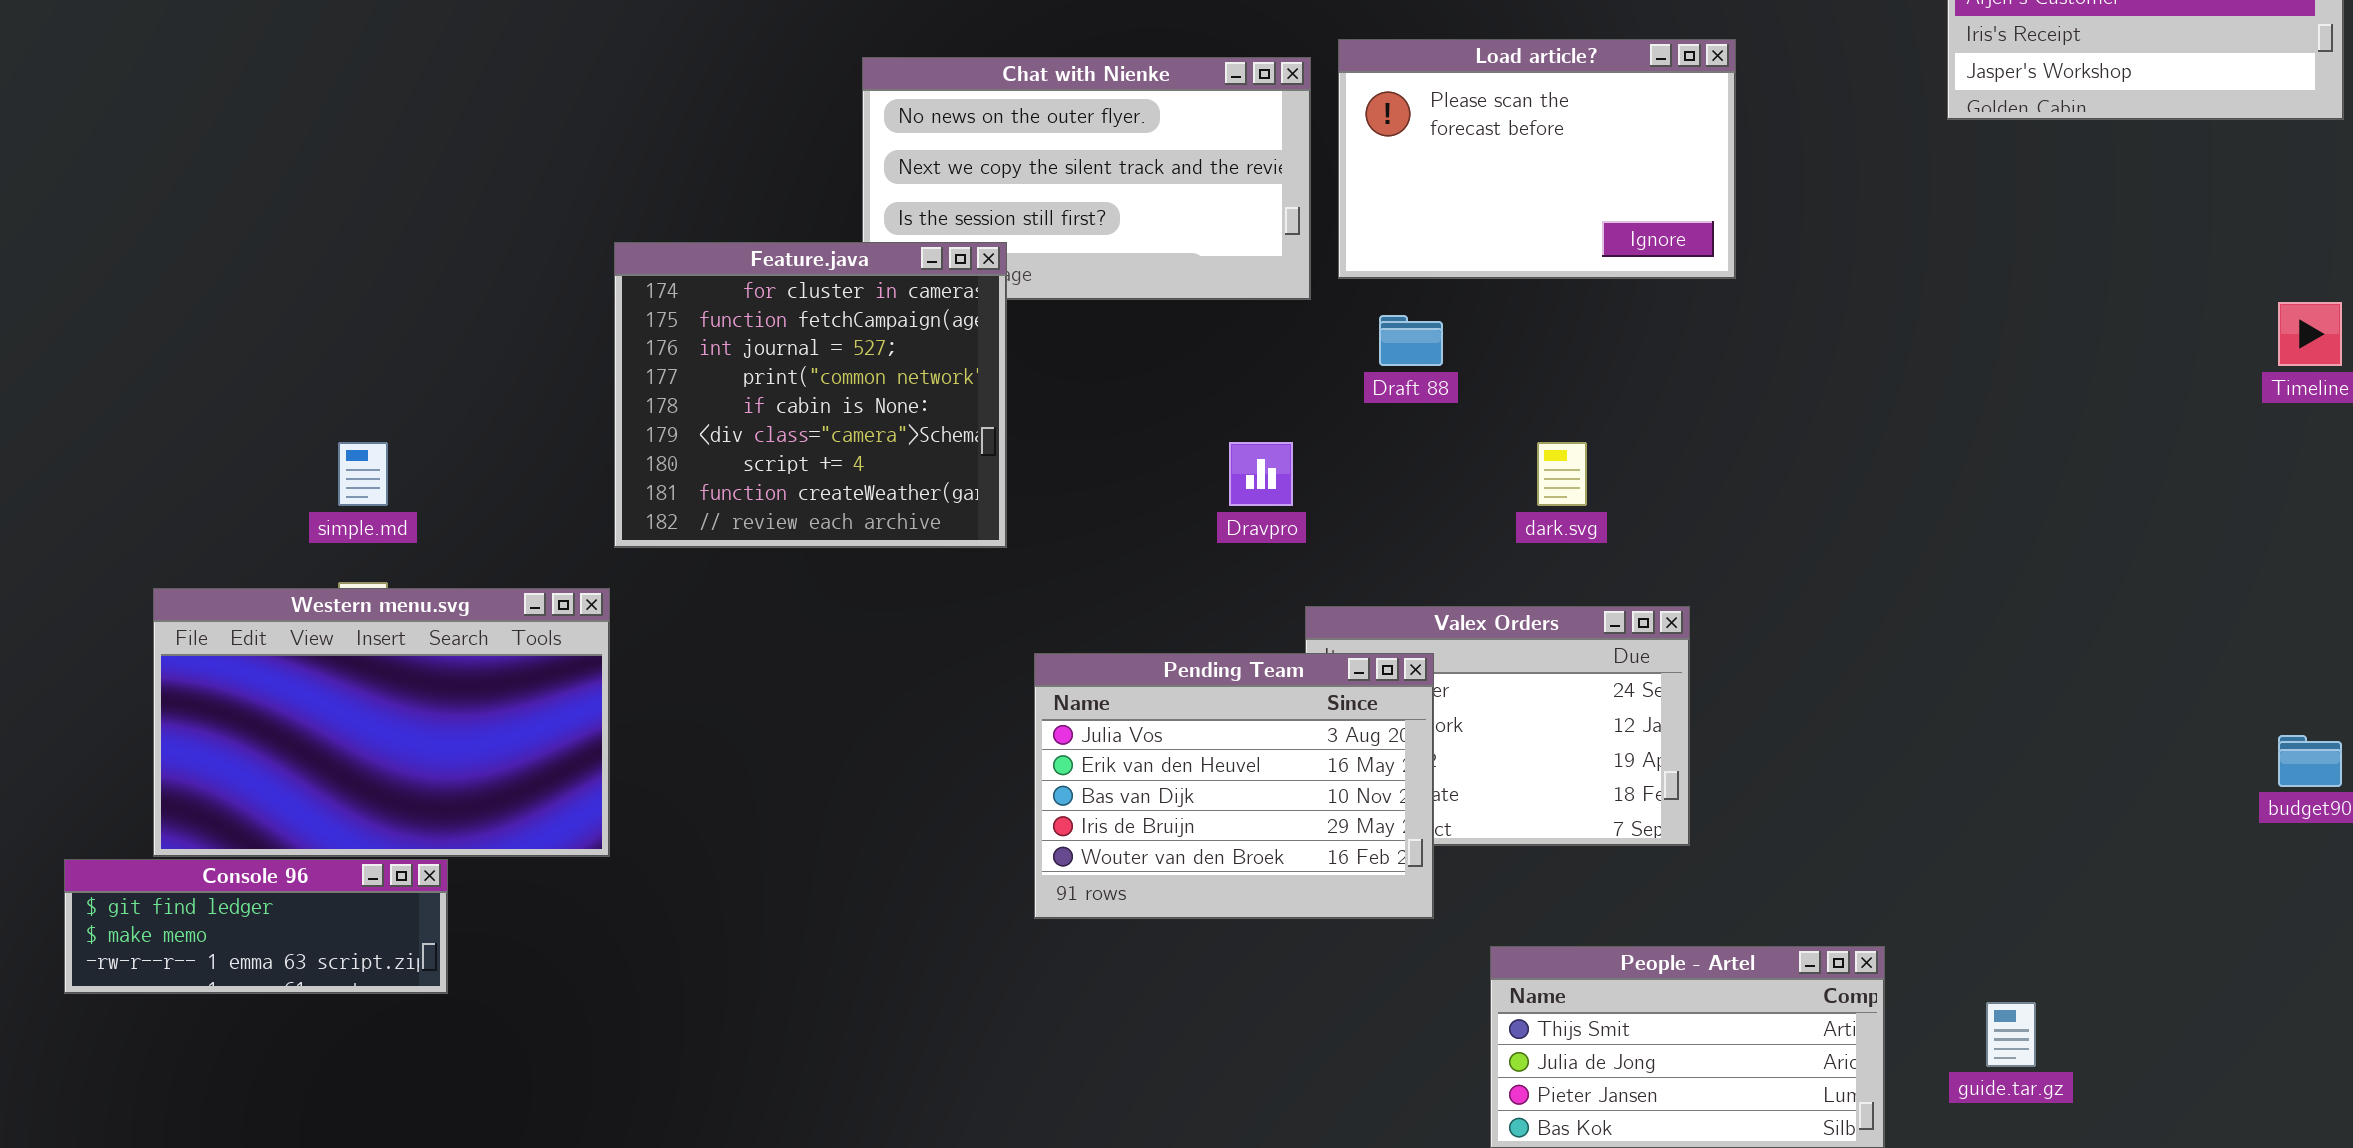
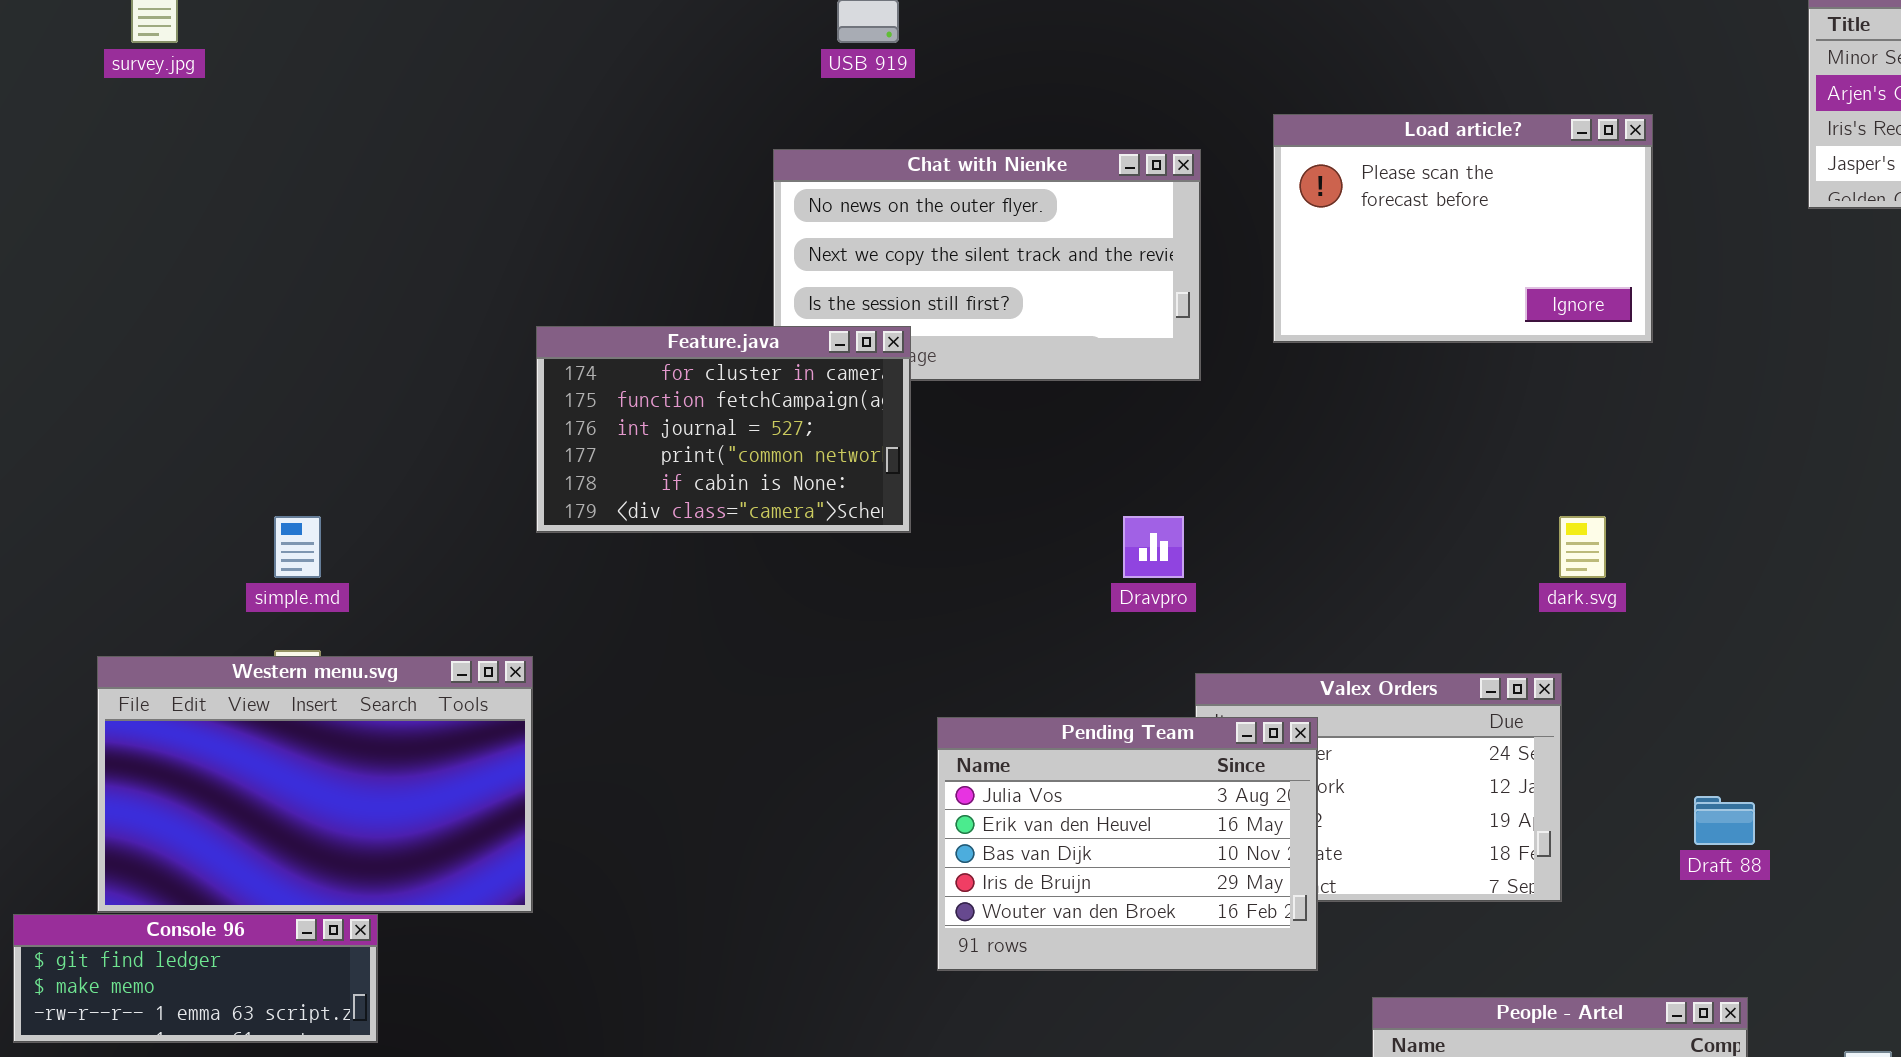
Load article?: [1338,39,1736,279] -> [1273,114,1653,343], moved
Feature.java: [614,242,1007,548] -> [536,326,911,533], resized
Draft 88: [1379,315,1443,366] -> [1694,796,1755,845], moved
dark.svg: [1537,442,1587,506] -> [1559,516,1606,578], moved

